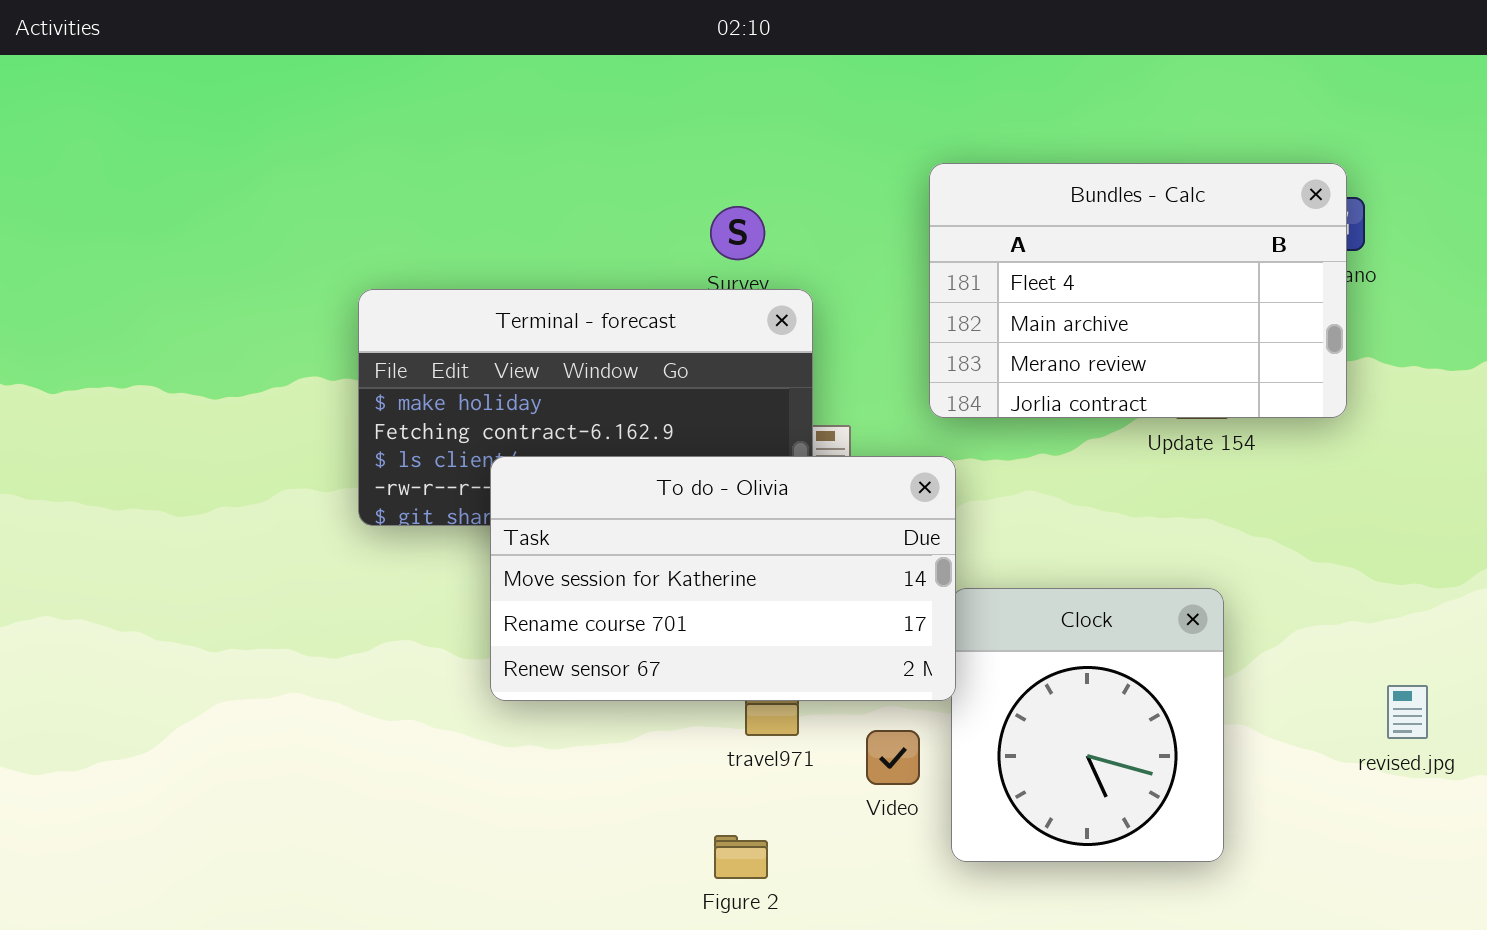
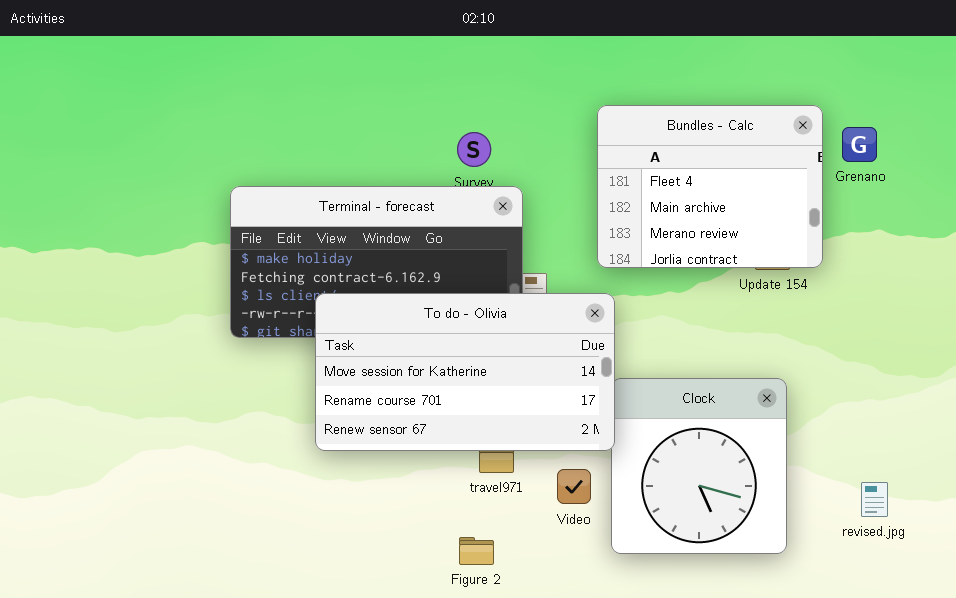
Bundles - Calc: [929,163,1347,418] -> [597,105,823,268], resized
revised.jpg: [1387,685,1428,739] -> [861,482,888,517], moved

